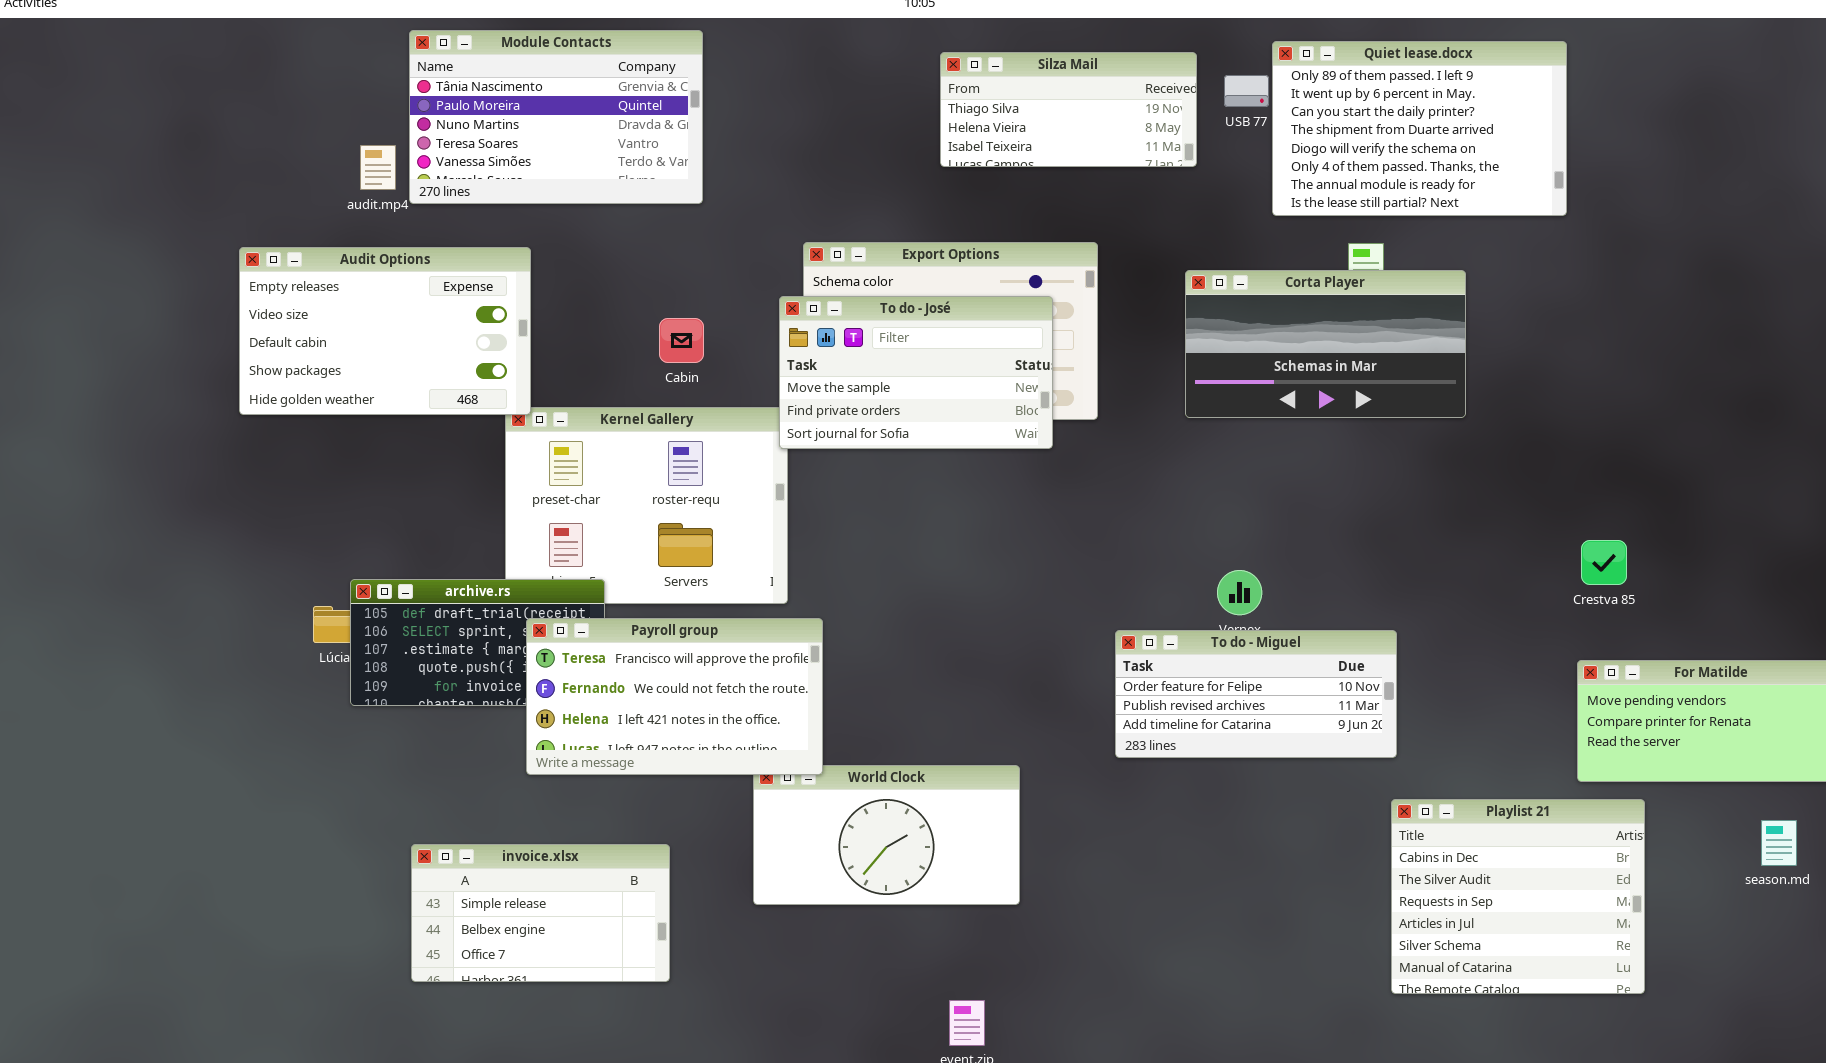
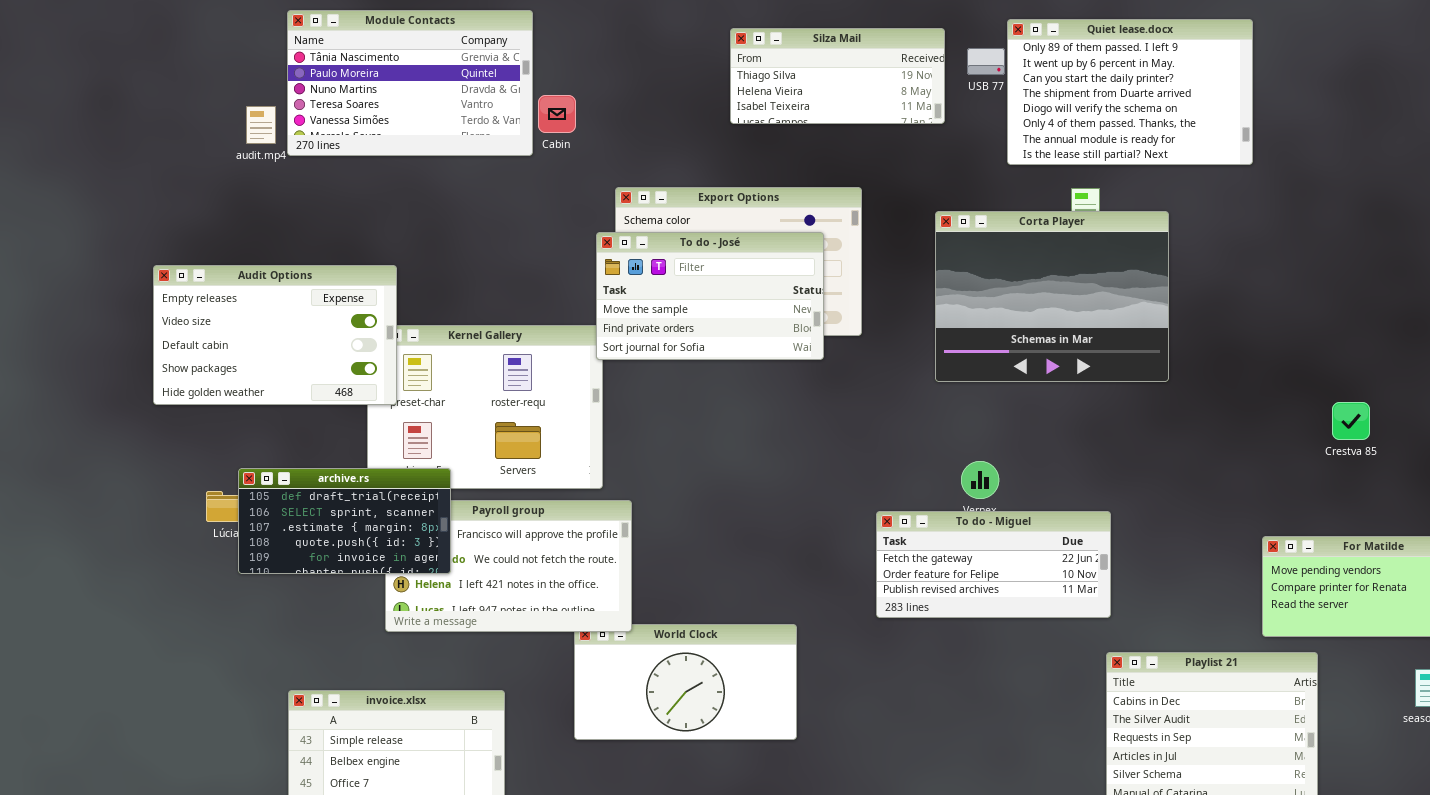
Audit Options: [239,247,531,415] -> [153,265,397,405], moved
Corta Player: [1185,270,1466,418] -> [935,211,1169,382], resized
Cabin: [659,318,704,363] -> [538,95,576,133], moved
Crestva 85: [1581,540,1627,585] -> [1332,402,1370,440], moved
archive.rs: [350,579,605,706] -> [238,468,451,574], raised
To do - Miguel: [1115,630,1397,758] -> [876,511,1111,618], scrolled up 1 row

